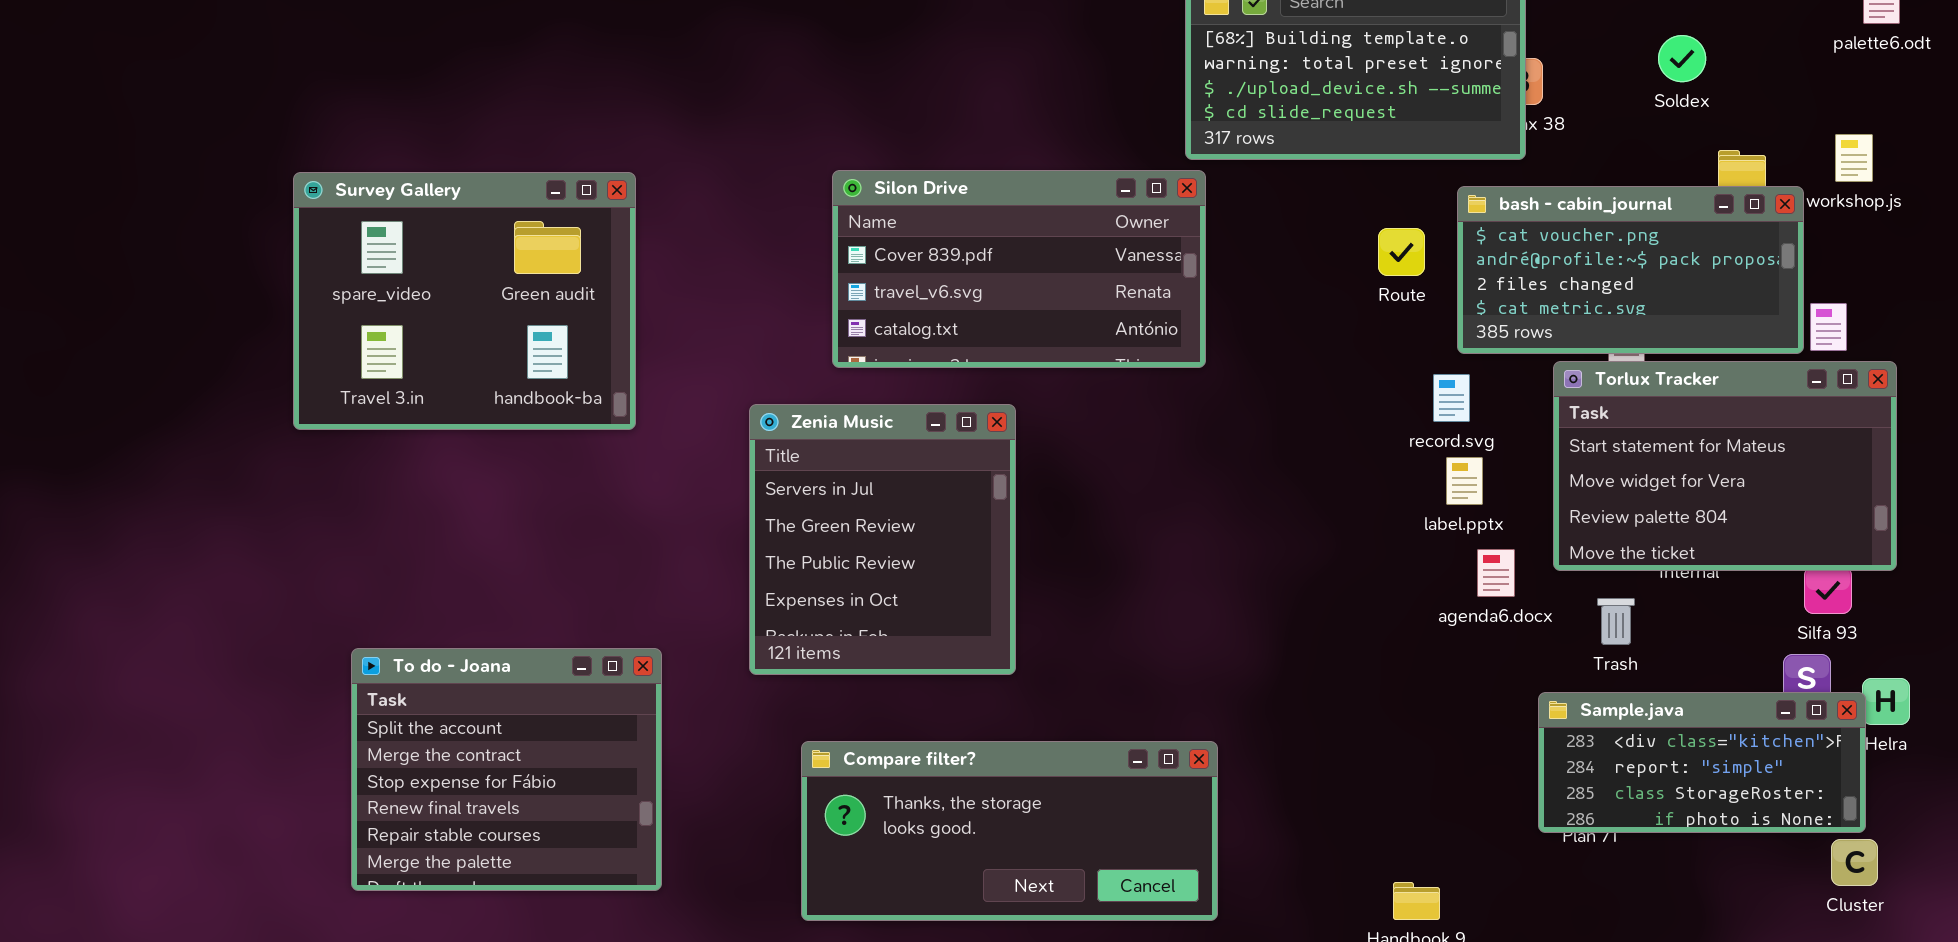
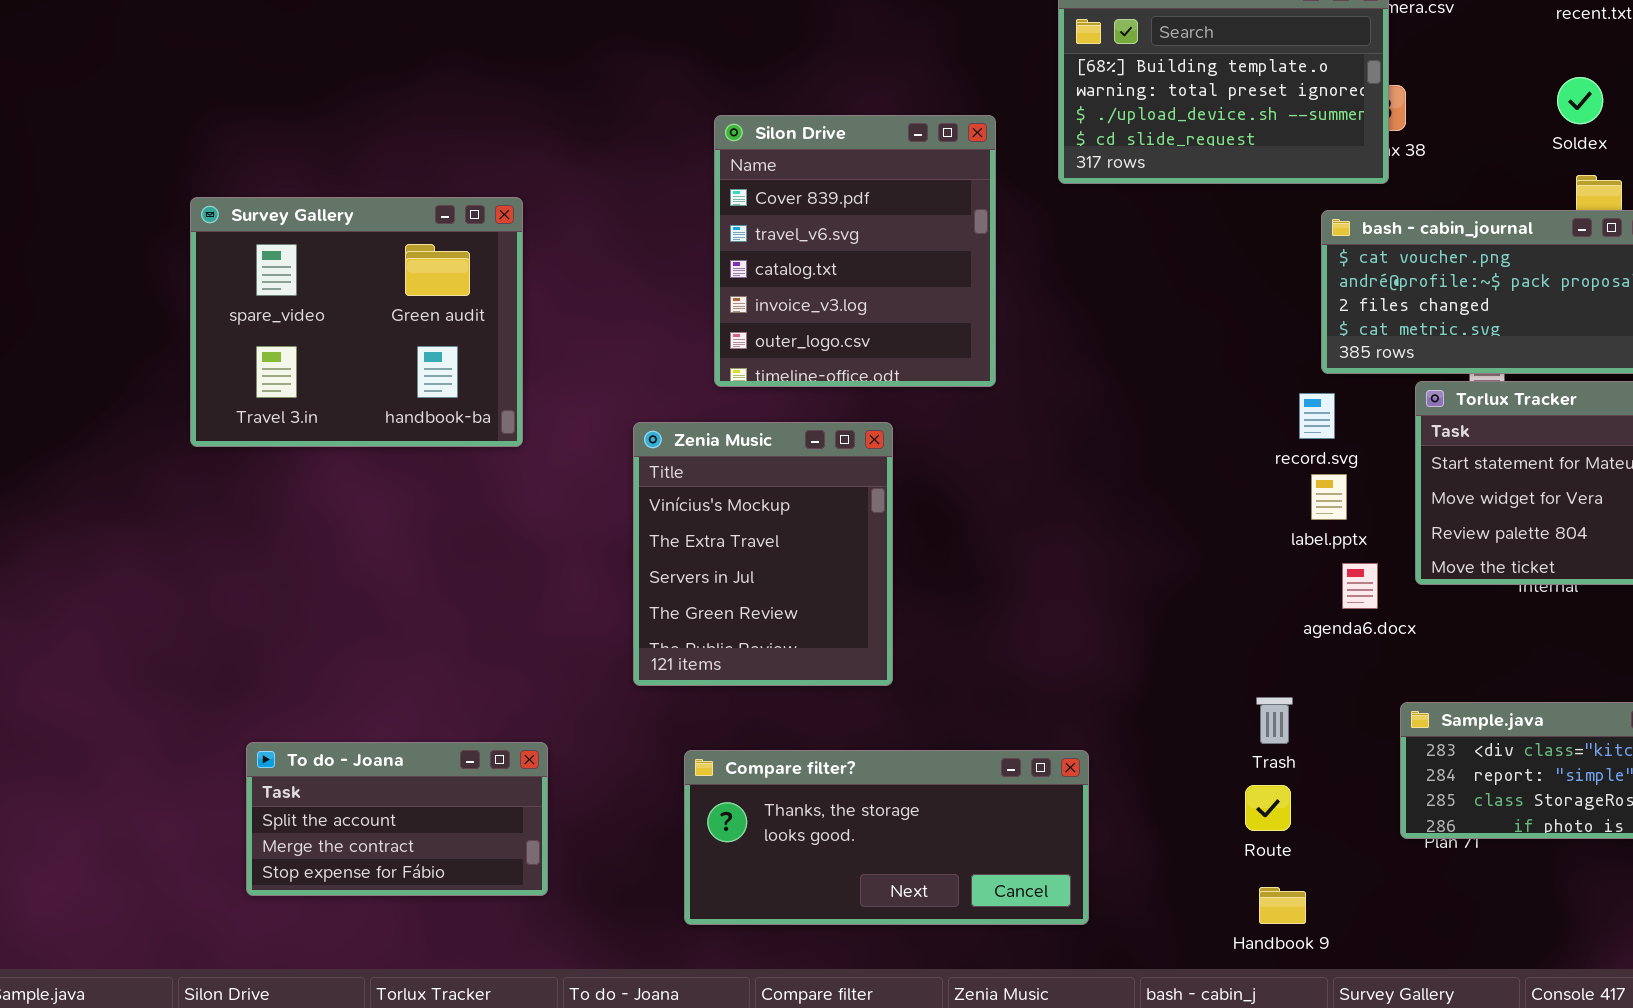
Soldex: [1658,35,1706,82] -> [1557,77,1603,124], moved
Silon Drive: [832,170,1206,368] -> [714,115,996,387], resized
Route: [1378,228,1425,276] -> [1245,785,1291,831], moved
Zenia Music: [749,404,1016,675] -> [633,422,893,686], scrolled up 2 rows
Trash: [1597,598,1635,645] -> [1256,697,1293,744], moved
To do - Joana: [351,648,662,891] -> [246,742,548,896], resized

